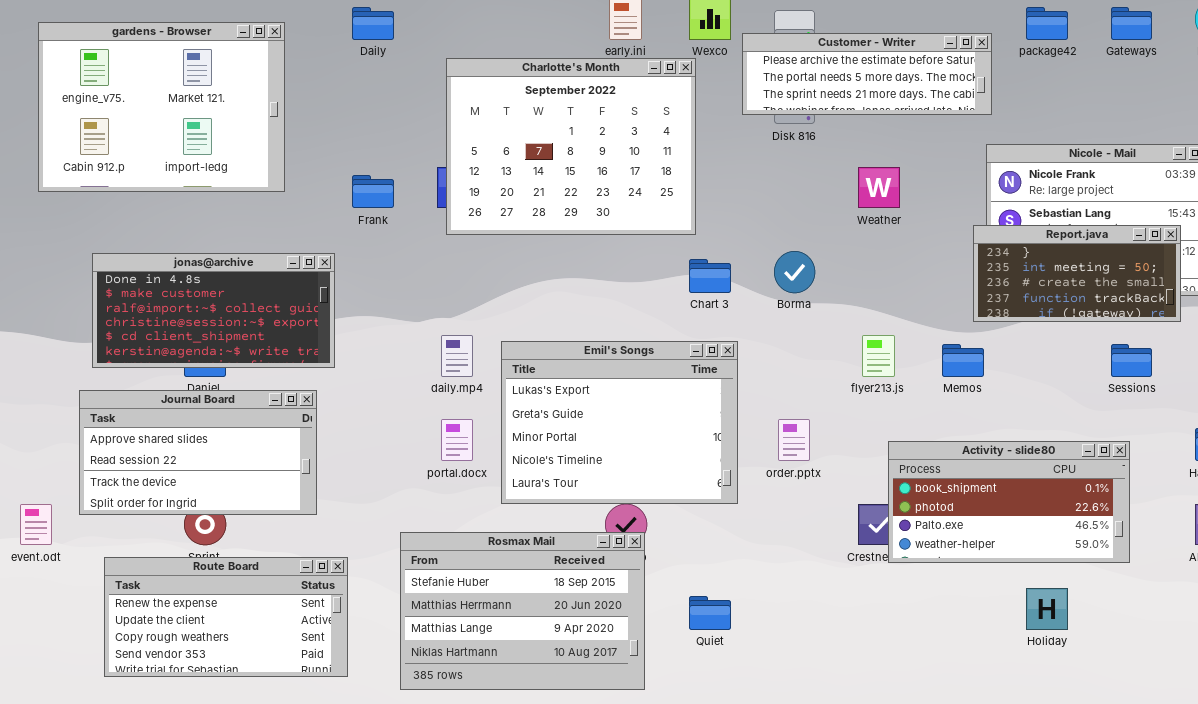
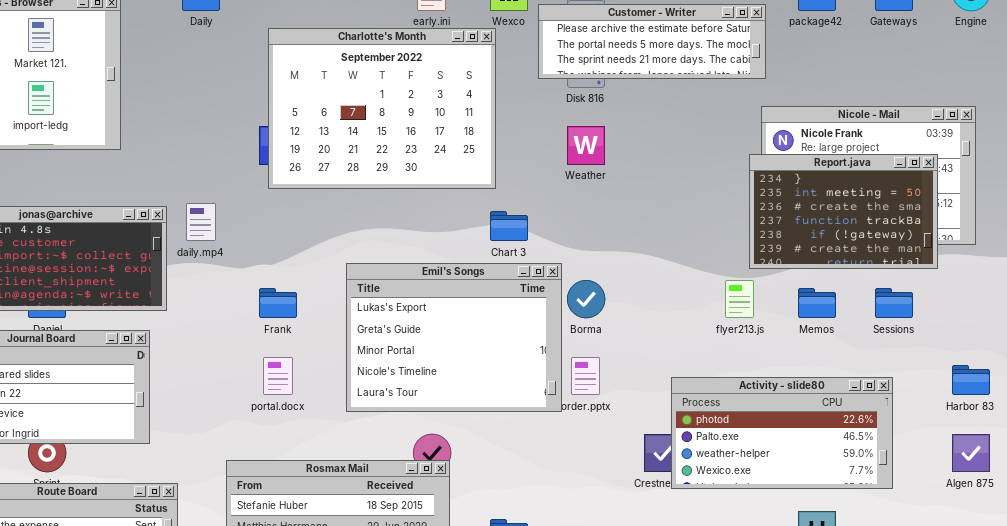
Weather: [858,167,900,208] -> [567,126,605,165], moved
Frank: [352,175,394,208] -> [259,288,297,318], moved
Report.java: [973,225,1181,322] -> [749,154,938,269], resized
Borma: [774,251,815,293] -> [567,280,605,318], moved
daily.mp4: [441,335,473,377] -> [186,203,216,241], moved
flyer213.js: [862,335,895,377] -> [725,280,754,318], moved
Emil's Songs: [501,341,738,504] -> [346,263,562,412], moved
Memos: [942,344,984,377] -> [798,288,836,318], moved
Activity - slide80: [888,441,1130,563] -> [671,377,893,489], scrolled down 1 row

